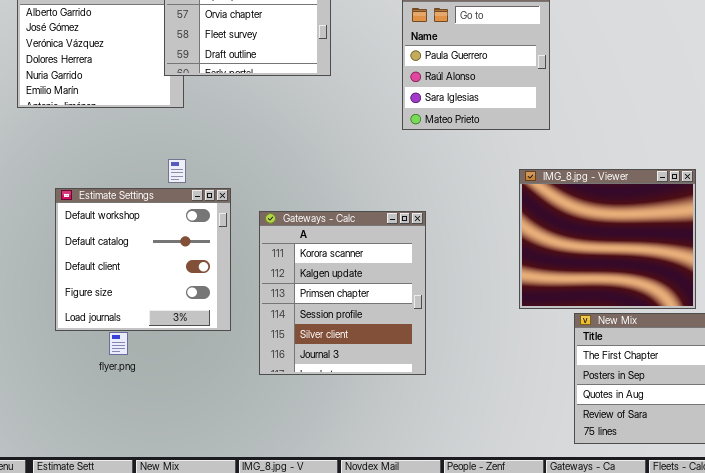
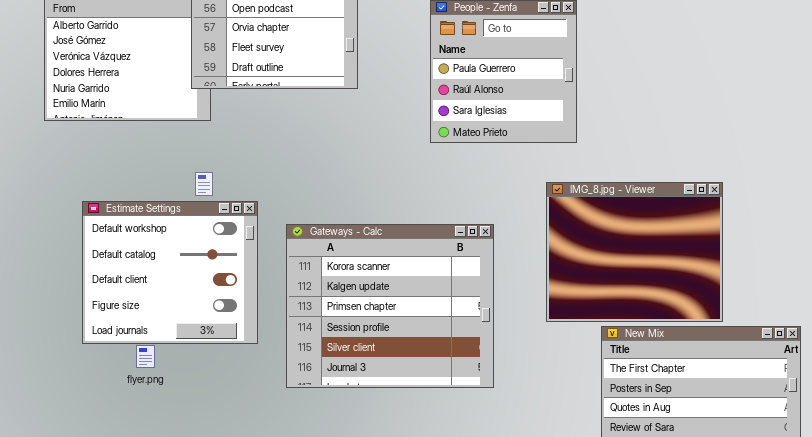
Gateways - Calc: [259,211,426,375] -> [286,224,494,388], resized

